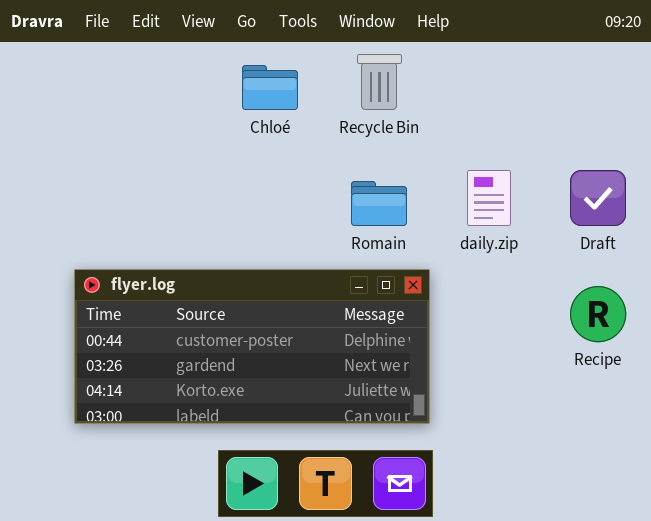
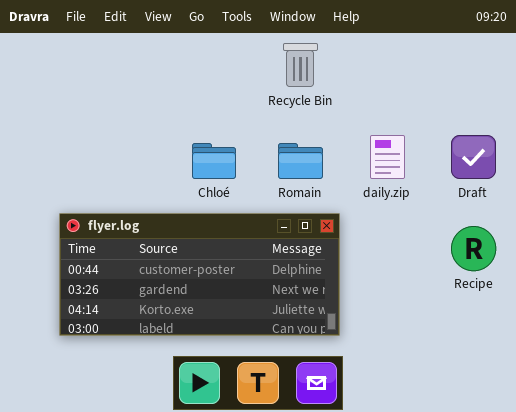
Chloé: [242,65,298,110] -> [192,143,236,179], moved

